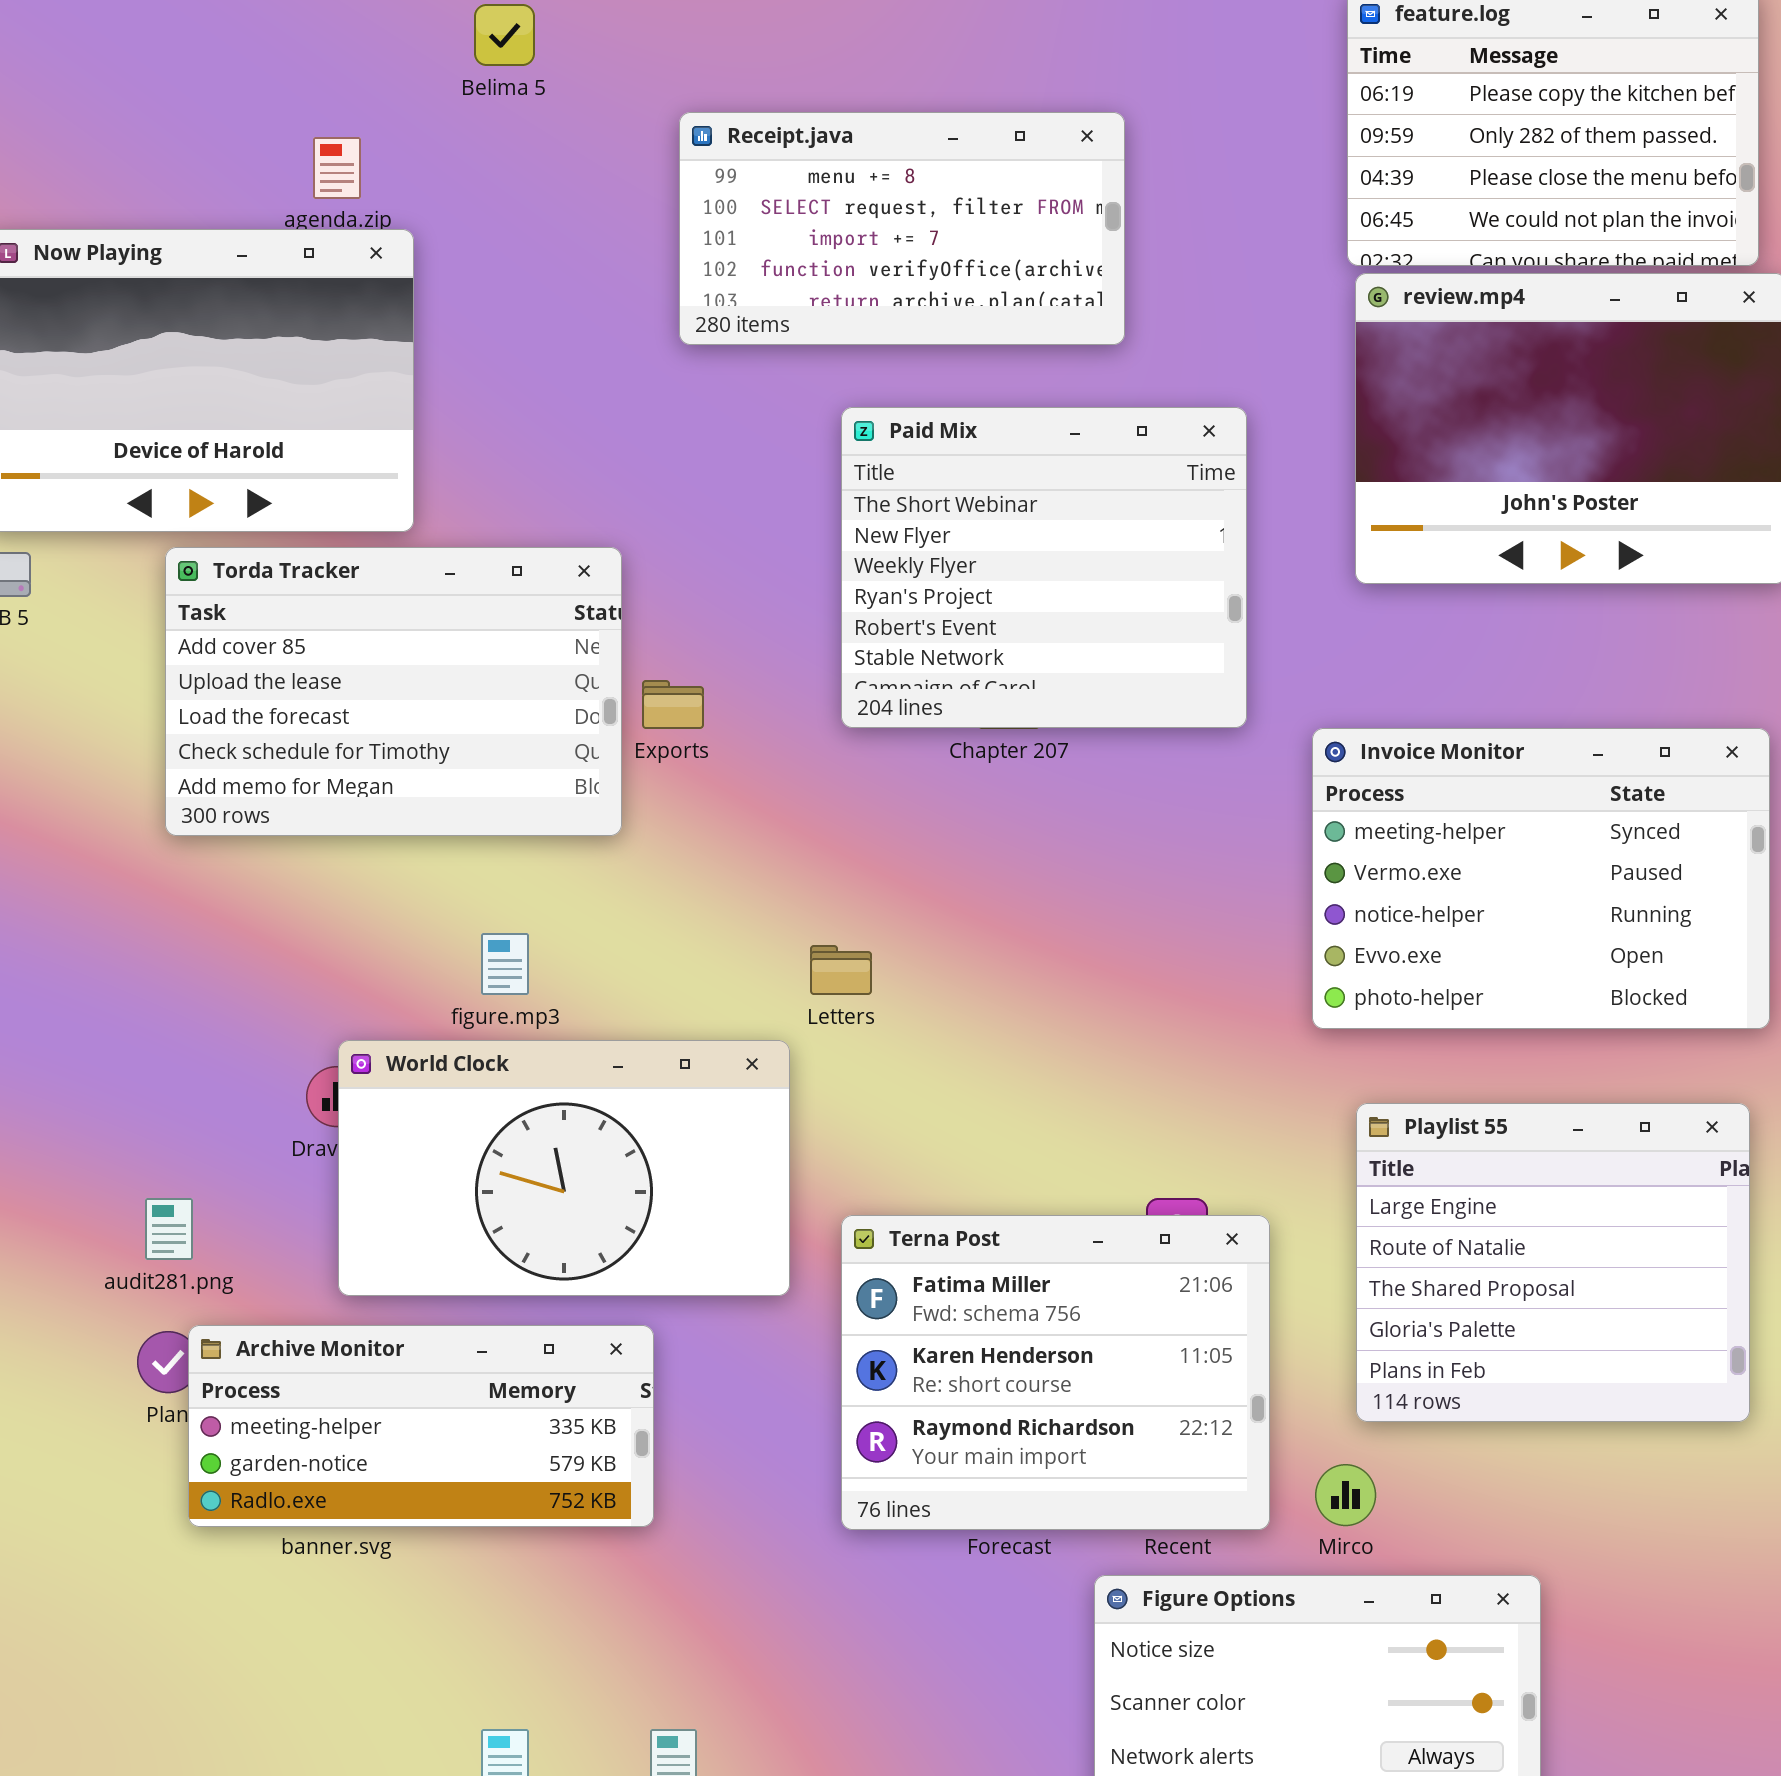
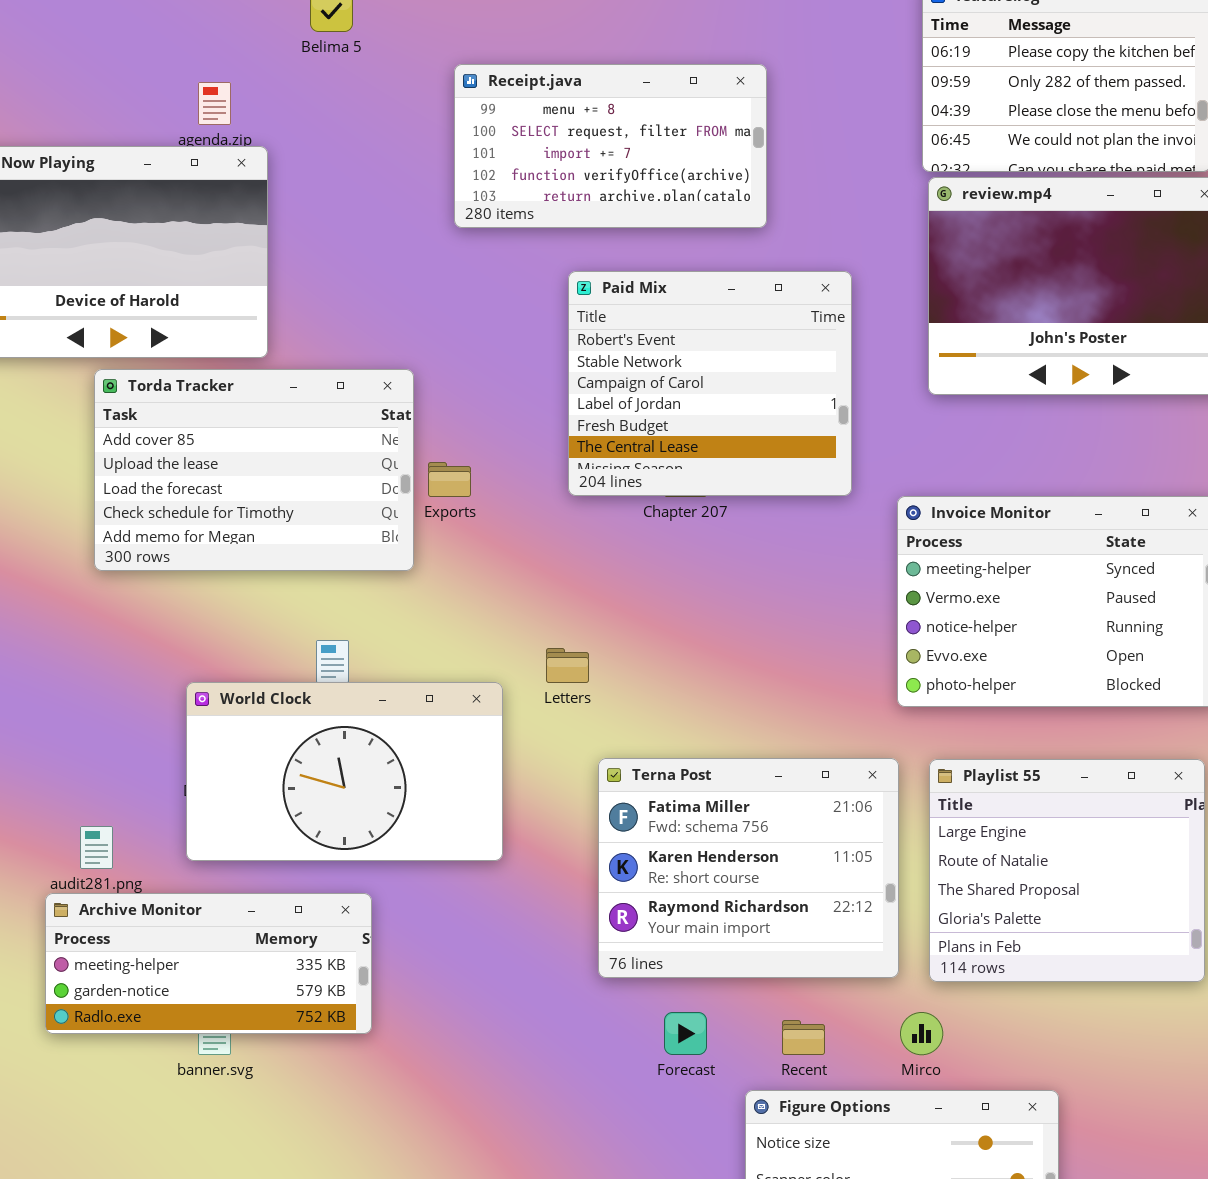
Paid Mix: [841,407,1247,728] -> [568,271,852,496], scrolled down 4 rows
World Clock: [338,1040,790,1296] -> [186,682,503,861], moved
Terna Post: [841,1215,1270,1530] -> [598,758,899,978], moved
Archive Monitor: [188,1325,654,1527] -> [45,893,372,1034], moved

